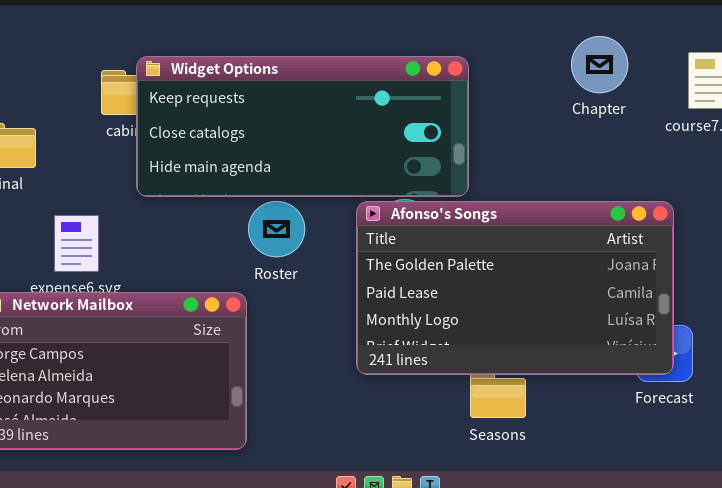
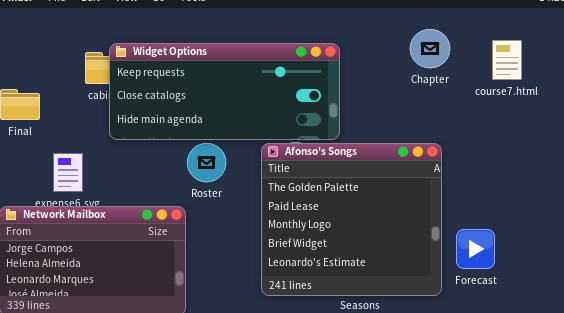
Afonso's Songs: [356,201,674,375] -> [261,143,442,296], resized

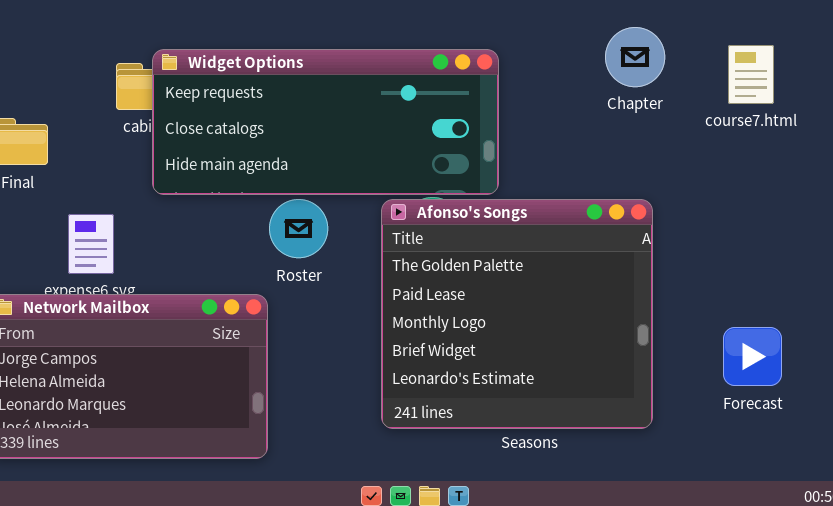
Forecast: [456,229,495,269] -> [723,327,782,386], moved

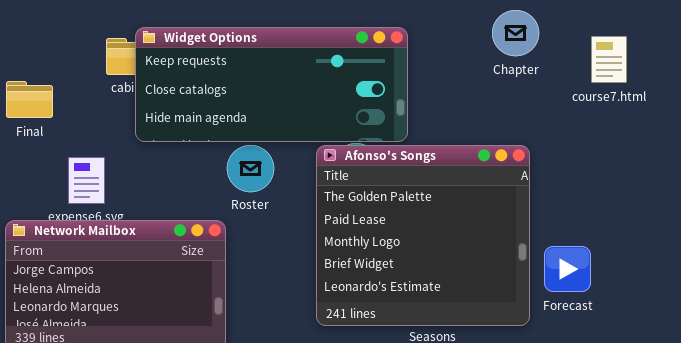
course7.html: [728,45,774,104] -> [591,36,627,83], moved
Forecast: [723,327,782,386] -> [544,246,591,292], moved

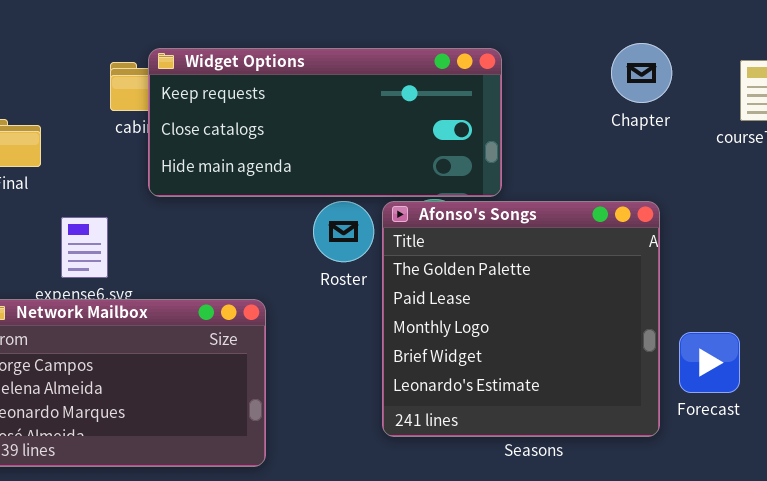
Chapter: [492,10,539,56] -> [611,43,672,103], moved
Roster: [227,145,274,192] -> [313,201,374,262], moved

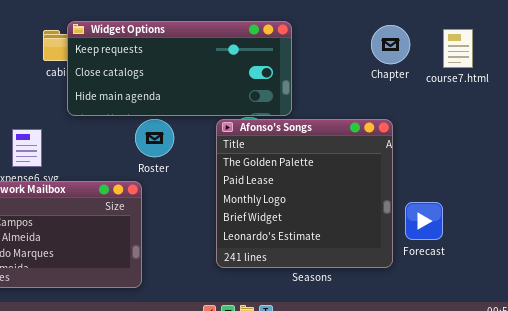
Chapter: [611,43,672,103] -> [371,25,410,64], moved
Roster: [313,201,374,262] -> [135,119,174,157], moved

